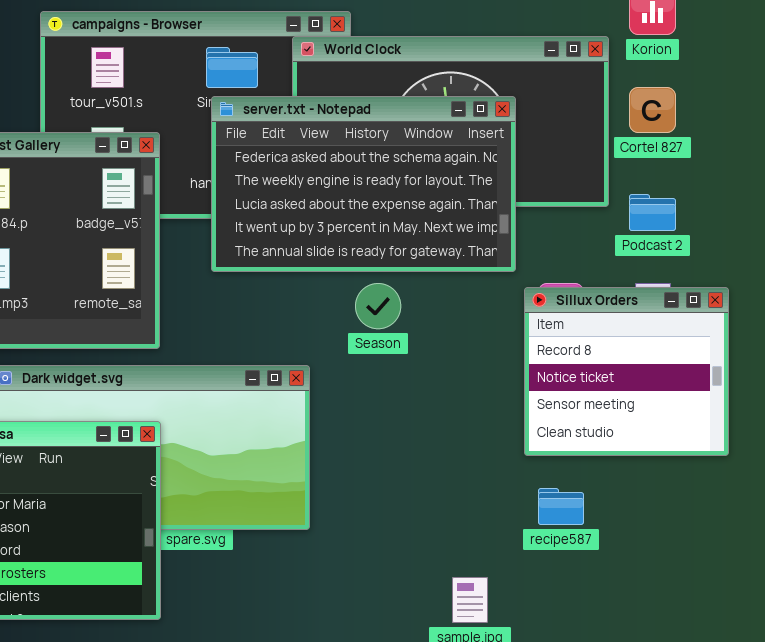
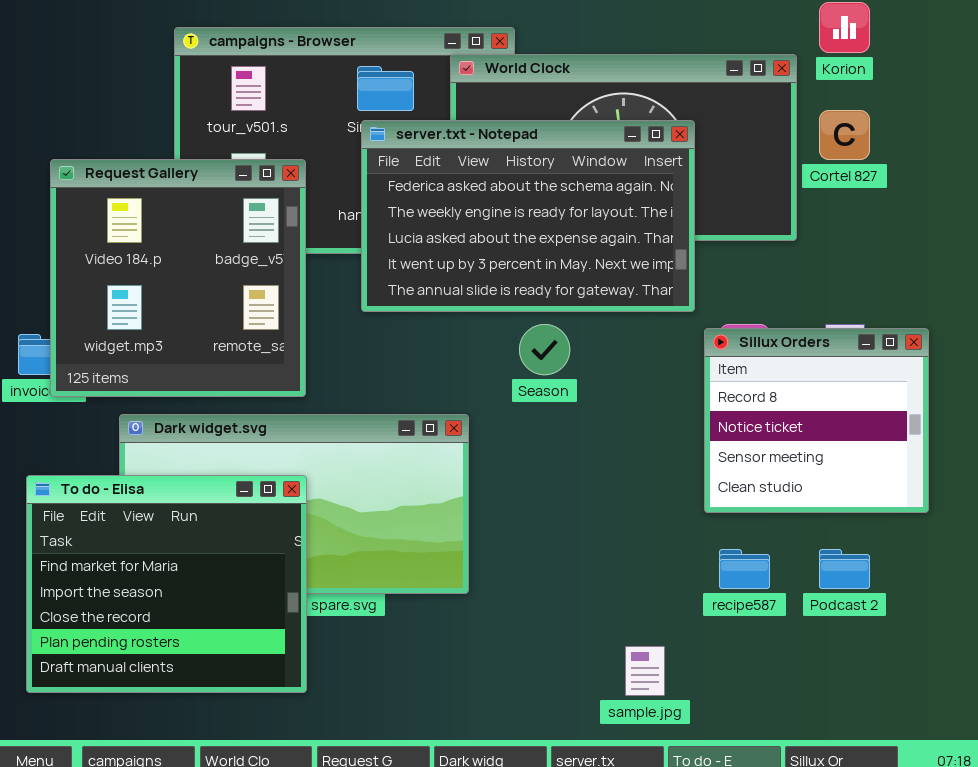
Podcast 2: [629,194,676,231] -> [819,549,870,589], moved

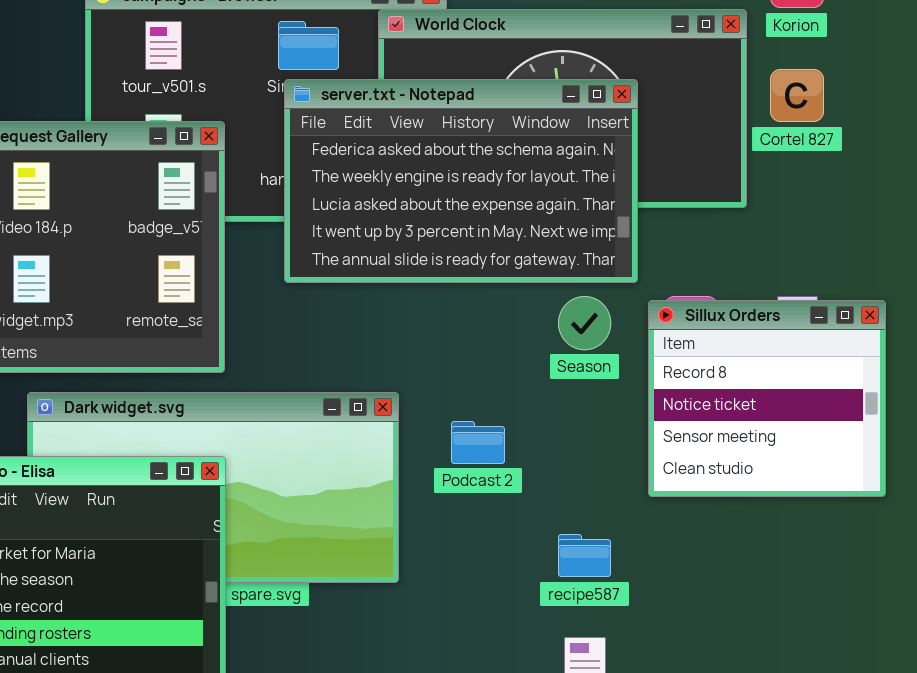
Season: [519,324,570,375] -> [558,296,611,350], moved
recipe587: [719,549,770,589] -> [558,534,611,577], moved
Podcast 2: [819,549,870,589] -> [451,421,505,464], moved

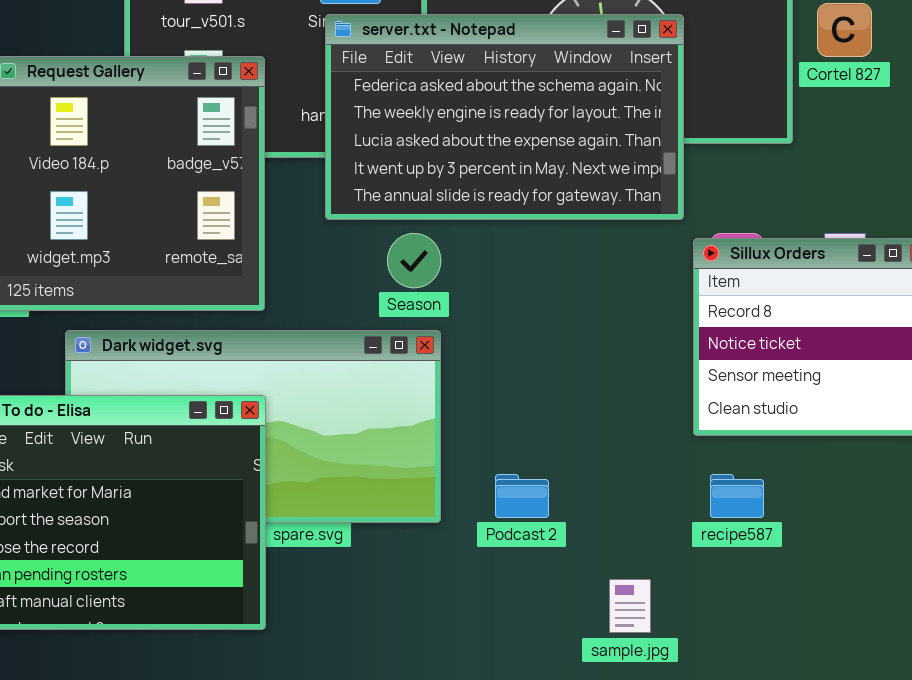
Season: [558,296,611,350] -> [387,233,441,288], moved
Podcast 2: [451,421,505,464] -> [495,474,549,518], moved
recipe587: [558,534,611,577] -> [710,474,764,518], moved

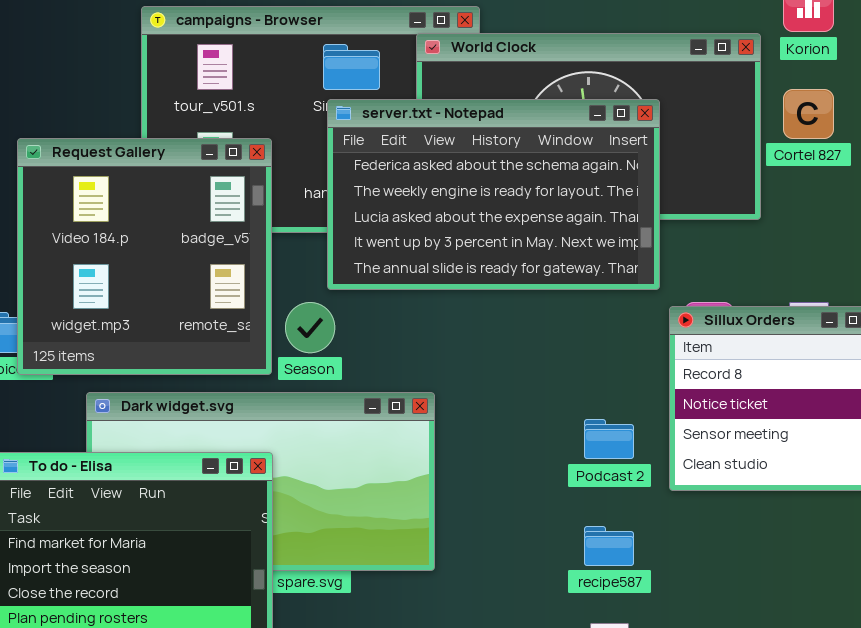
Season: [387,233,441,288] -> [285,302,335,353], moved
Podcast 2: [495,474,549,518] -> [584,419,634,459], moved
recipe587: [710,474,764,518] -> [584,526,634,566], moved

